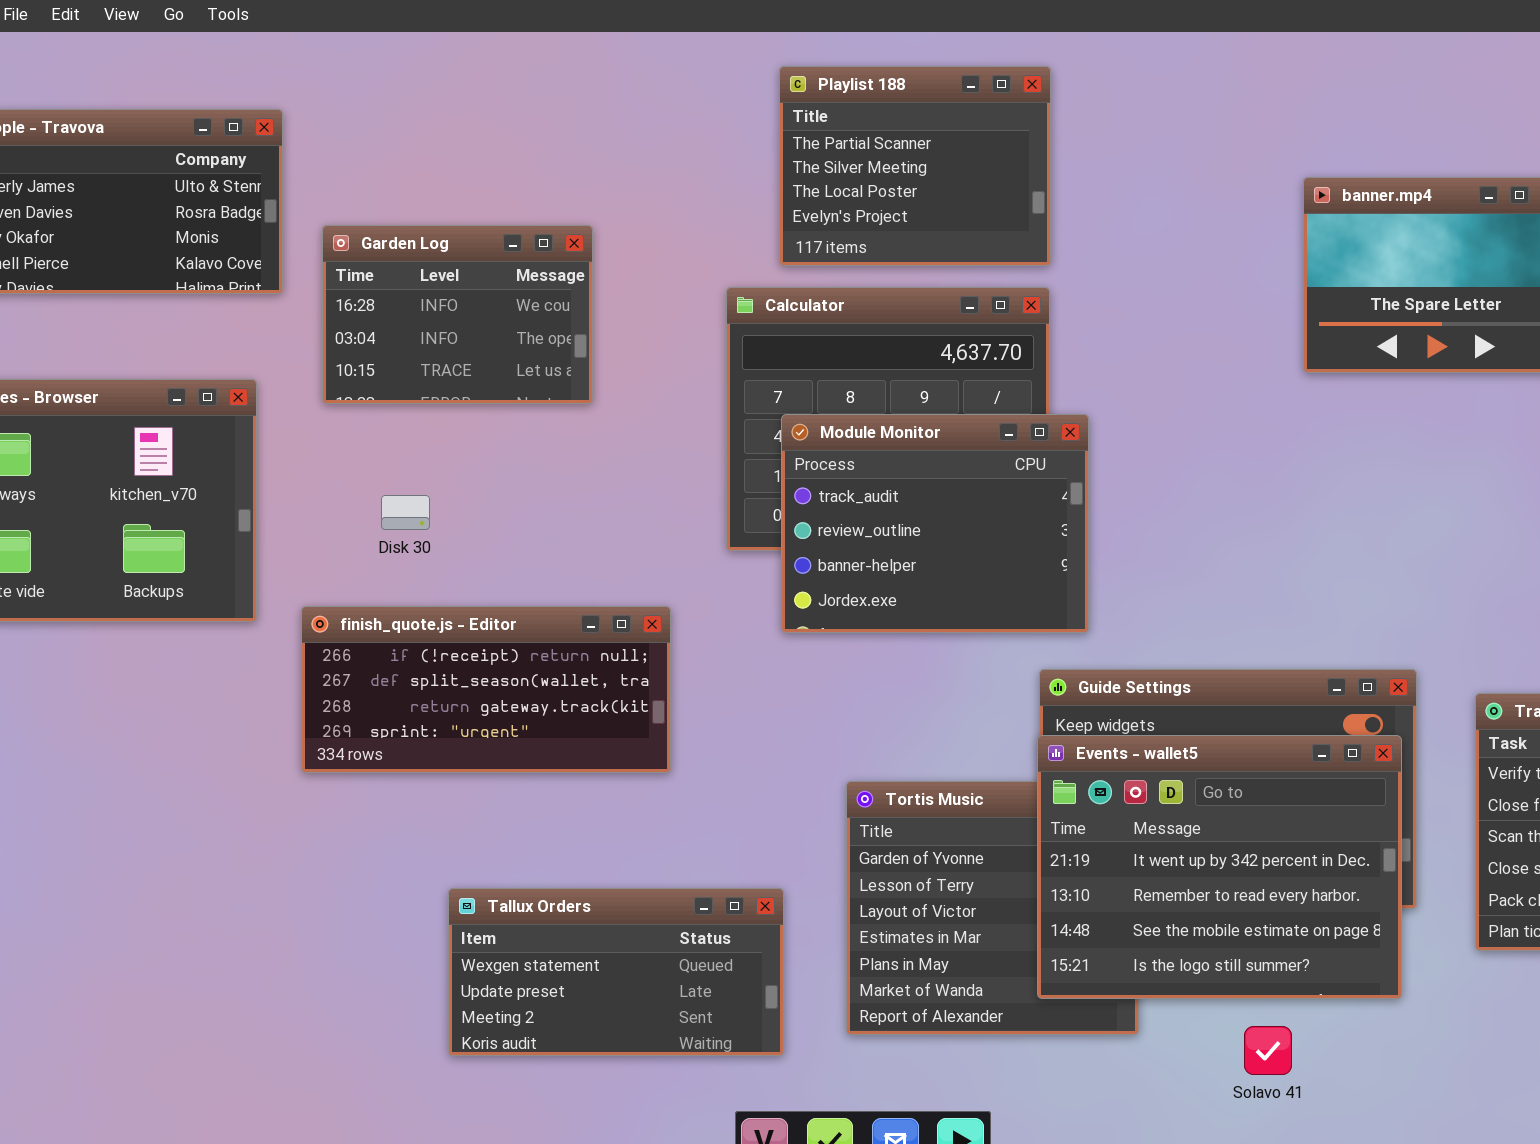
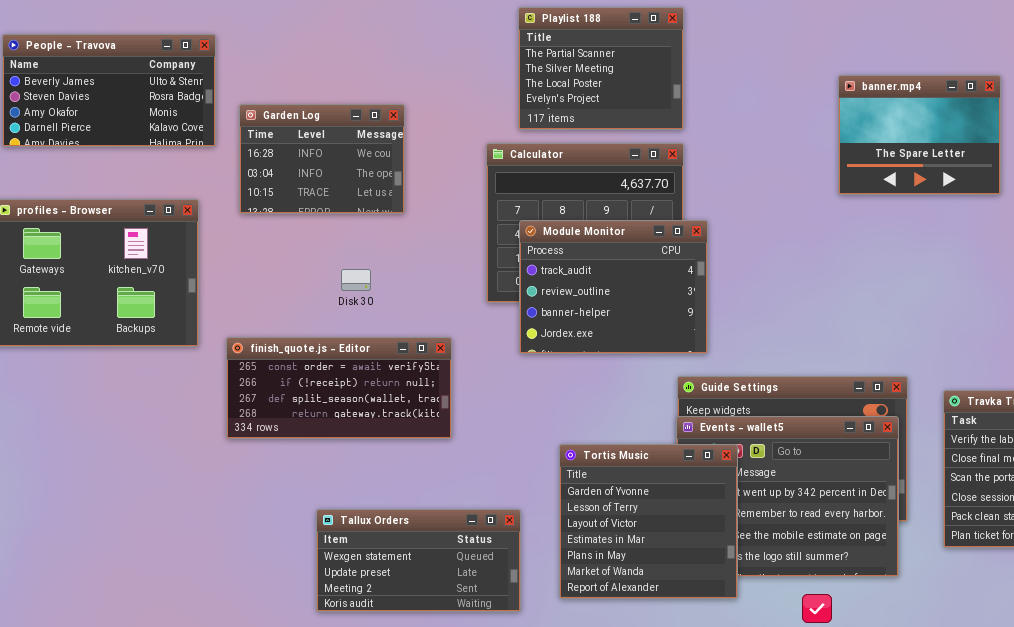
Disk 30: [381,495,430,530] -> [341,269,371,291], moved
finish_quote.js - Editor: [301,606,671,773] -> [226,337,452,439], scrolled up 1 row
Tortis Music: [846,781,1139,1035] -> [559,444,738,599], raised

